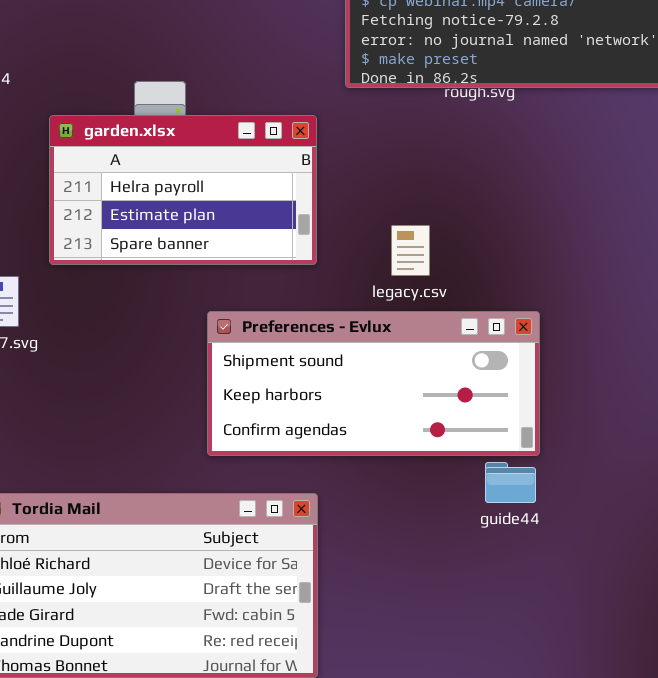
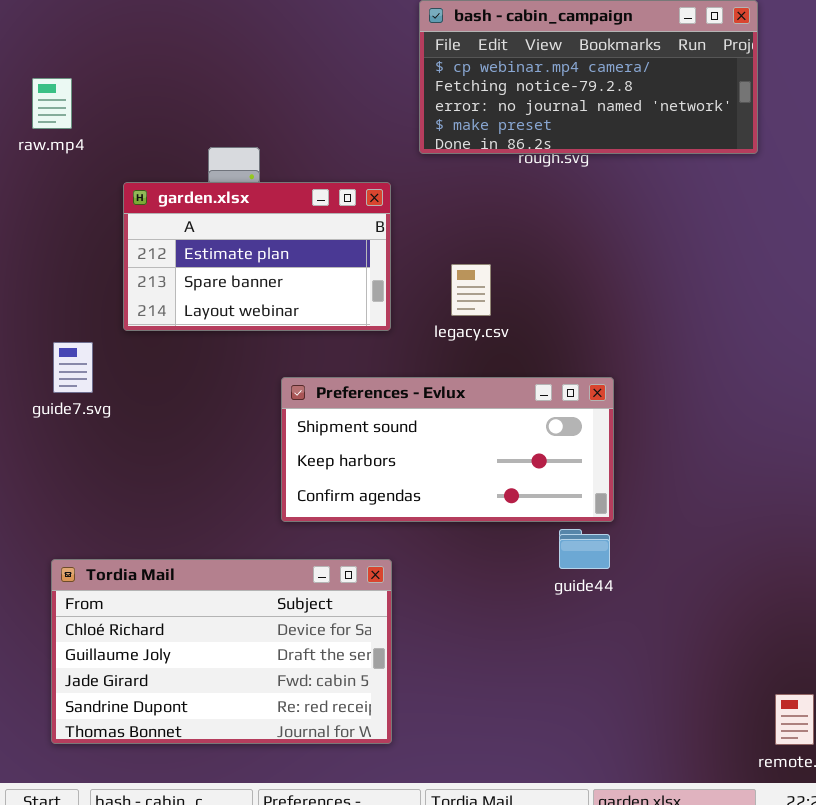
garden.xlsx: [49,115,317,265] -> [123,182,391,331], scrolled down 1 row
legacy.csv: [391,225,430,276] -> [451,264,491,316], moved

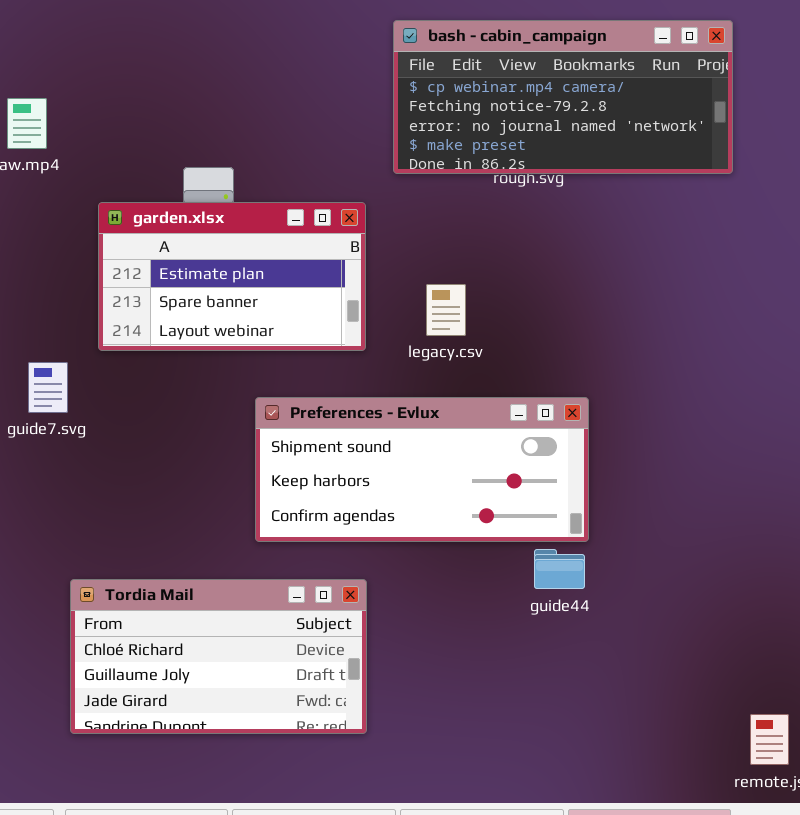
Tordia Mail: [51,559,392,744] -> [70,579,367,734], resized

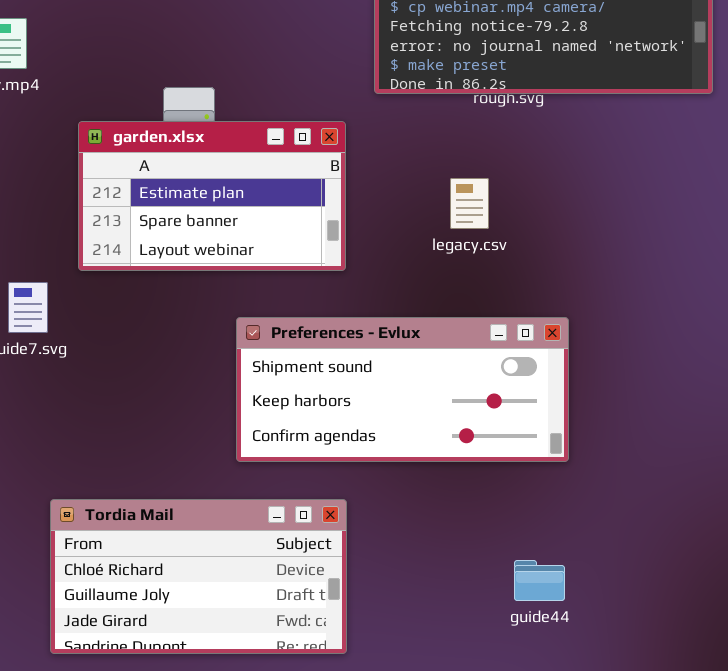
legacy.csv: [426,284,466,336] -> [450,178,489,229], moved
guide44: [534,549,585,589] -> [514,560,565,601], moved

